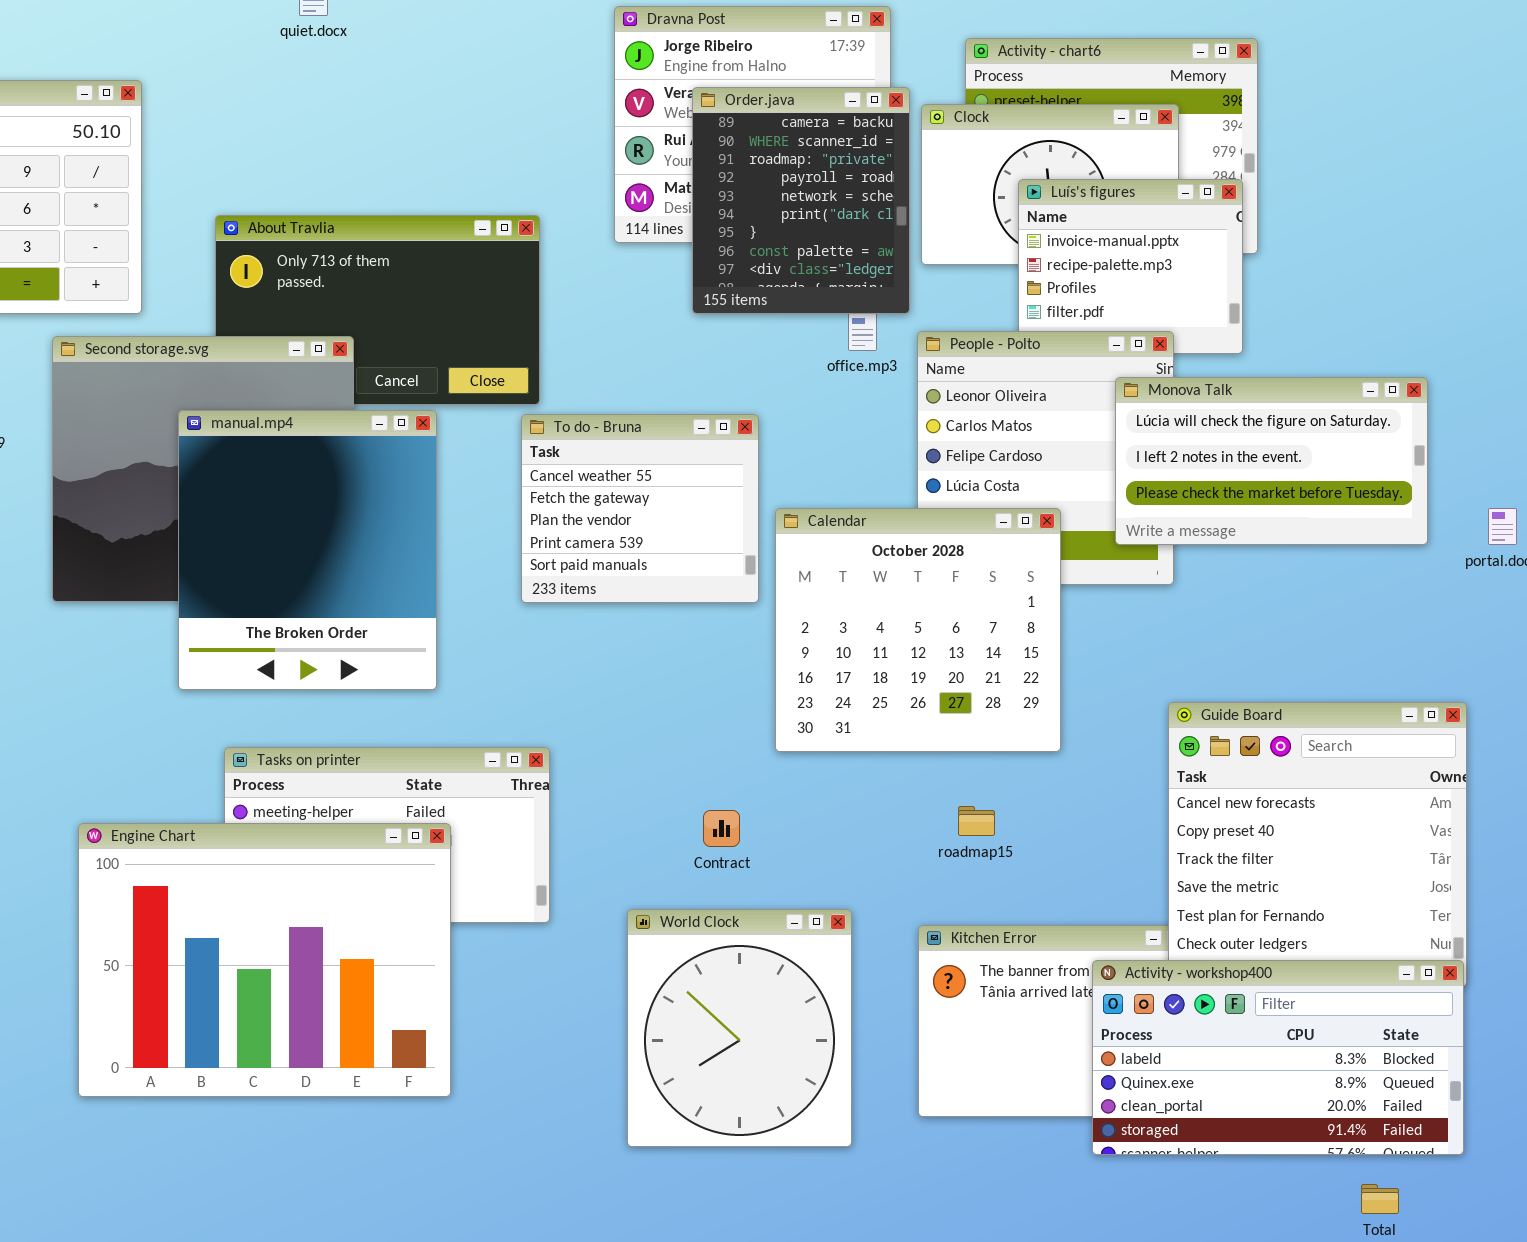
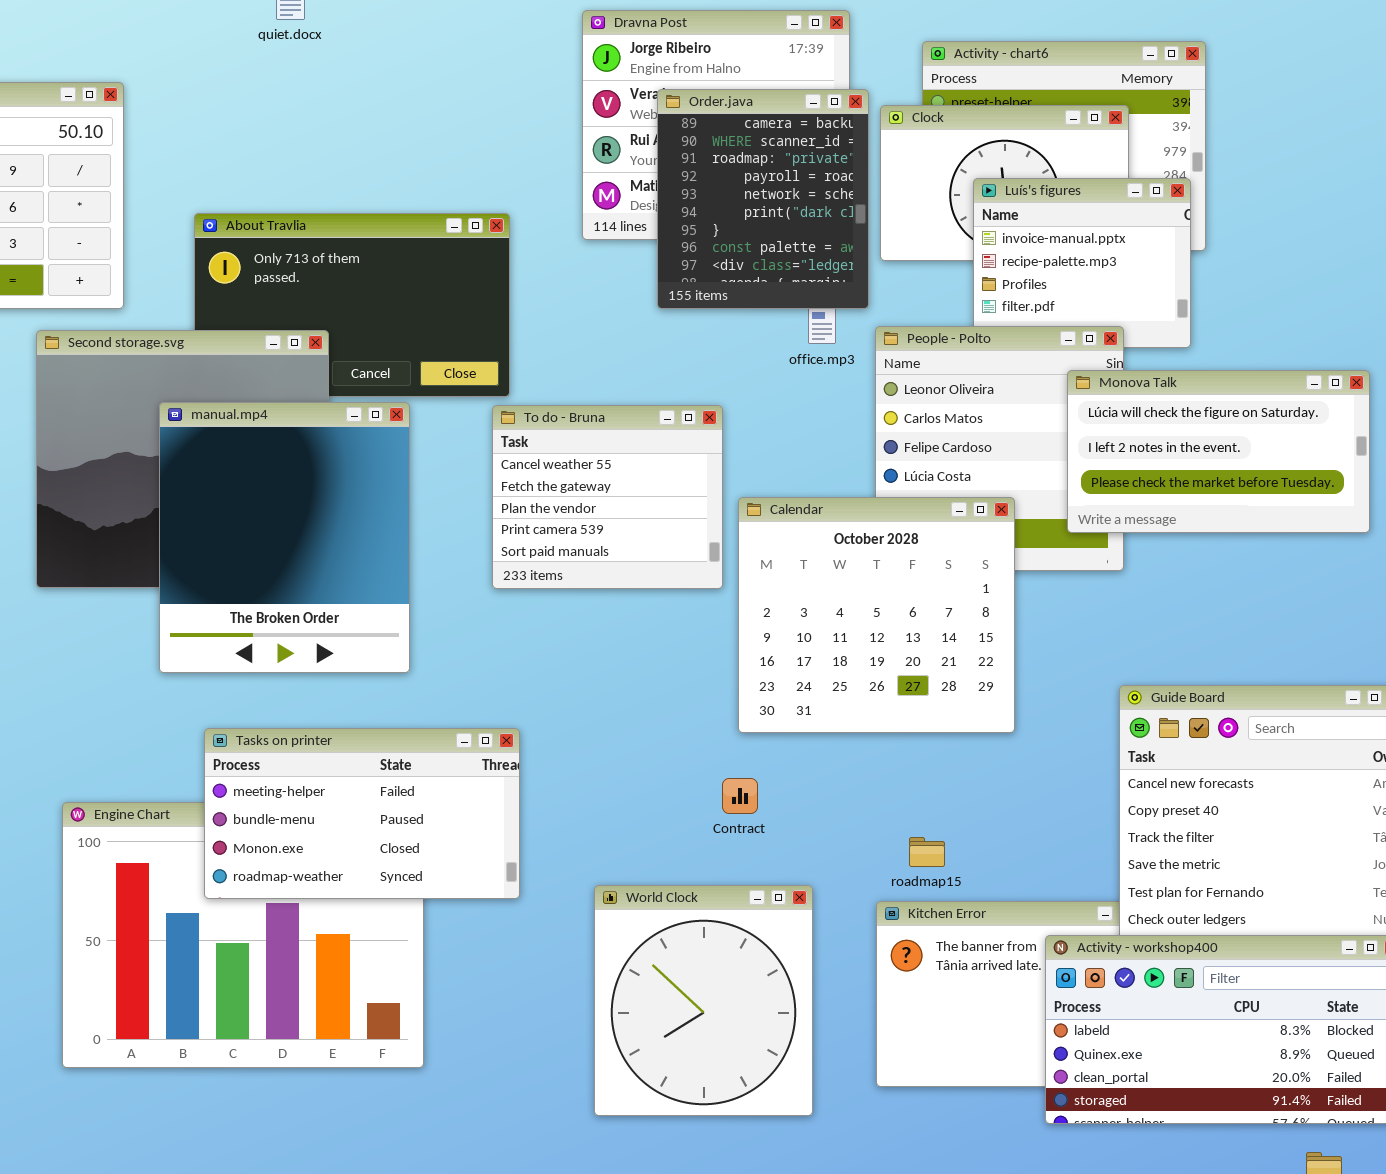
Tasks on printer: [224,747,550,923] -> [204,728,520,899], raised
roadmap15: [958,806,995,836] -> [909,837,945,867], moved
Contract: [703,810,740,847] -> [722,778,758,814], moved

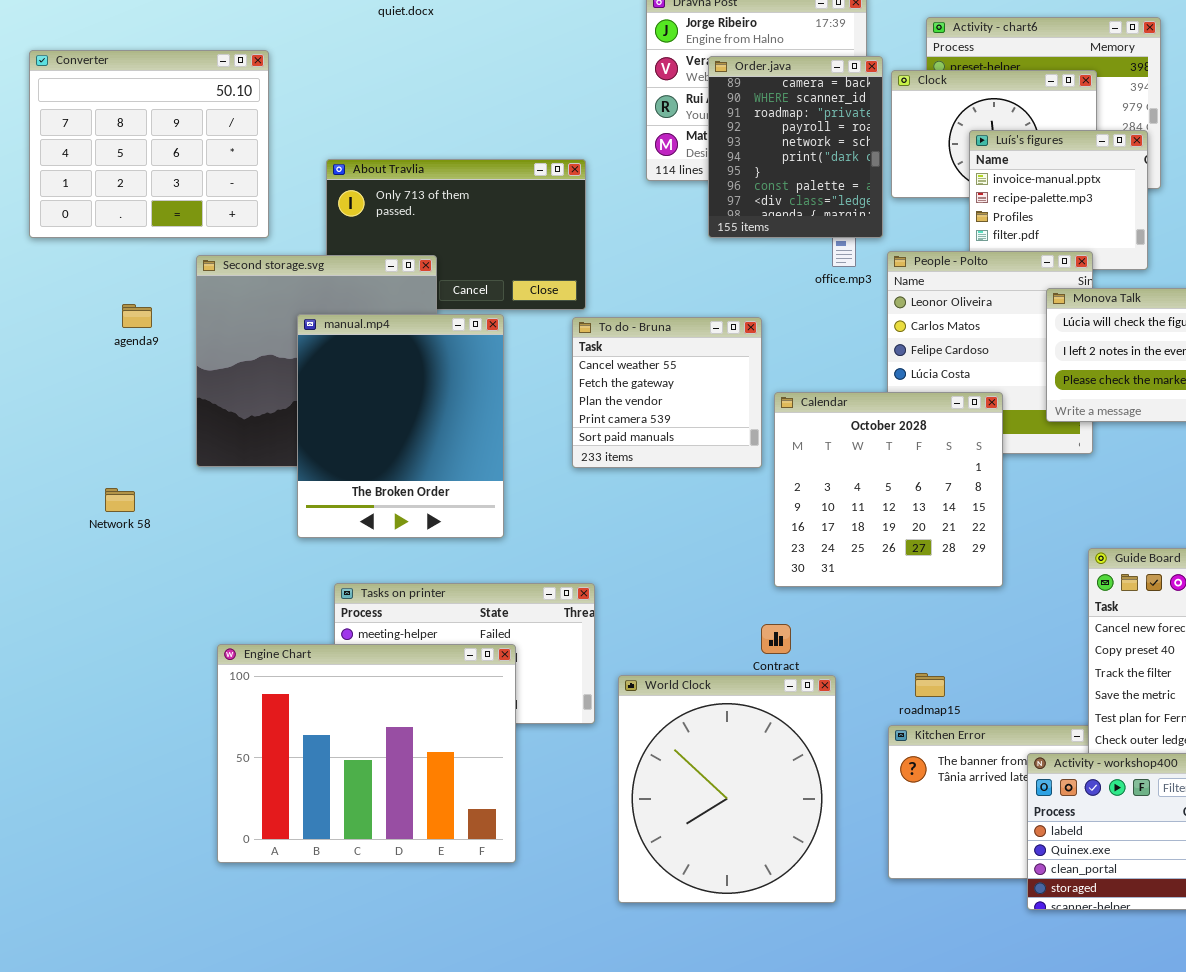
Engine Chart: [62,802,424,1068] -> [217,644,516,863], raised
World Clock: [594,885,813,1116] -> [618,675,836,903], resized

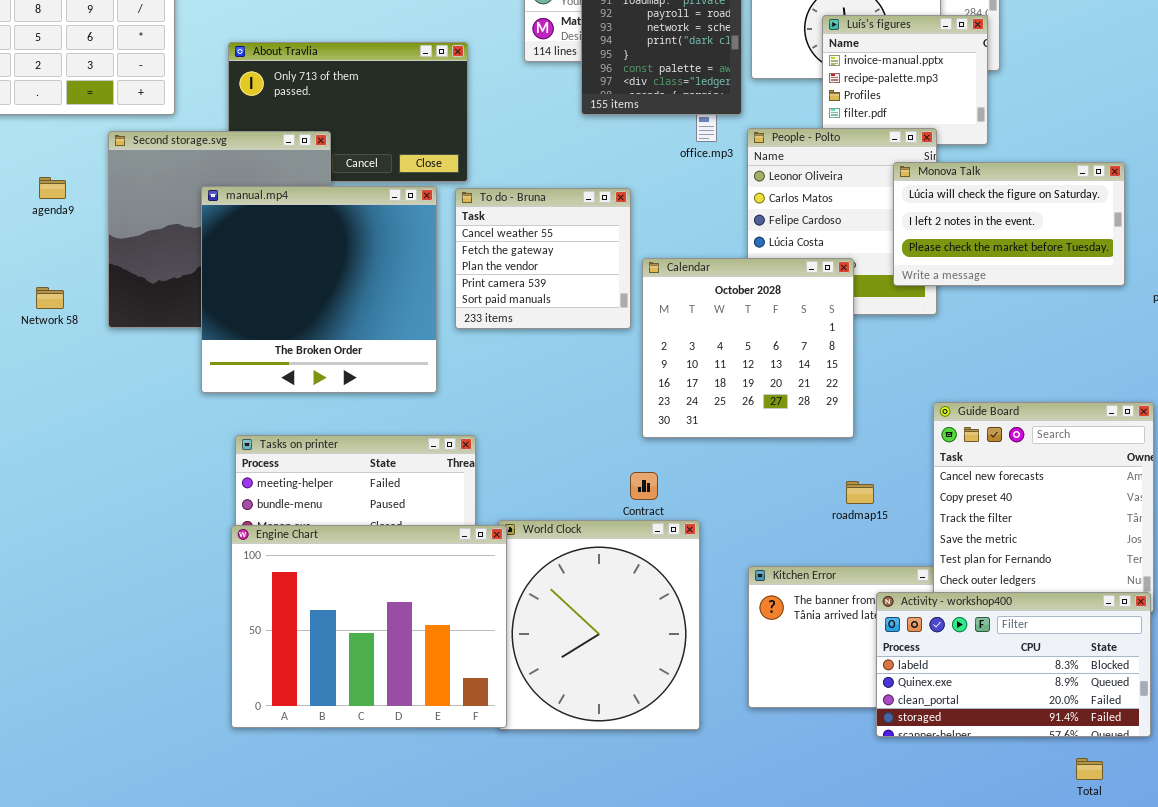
manual.mp4: [297,314,504,538] -> [201,186,437,393], resized
Network 58: [105,488,135,512] -> [36,287,64,309], moved
Engine Chart: [217,644,516,863] -> [231,525,507,728], moved
roadmap15: [915,673,945,697] -> [846,481,874,504], moved

